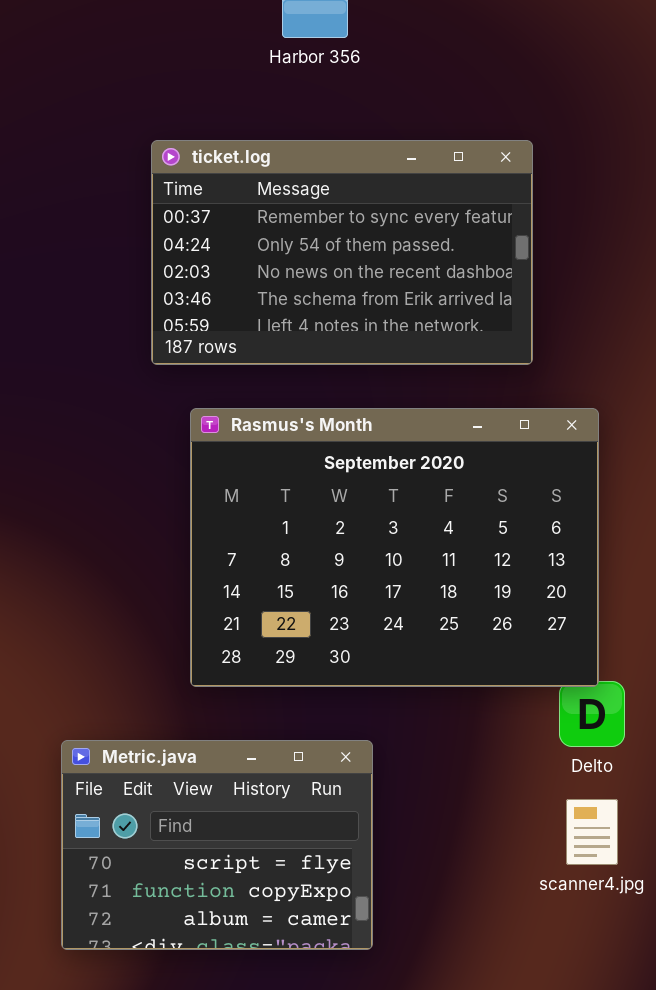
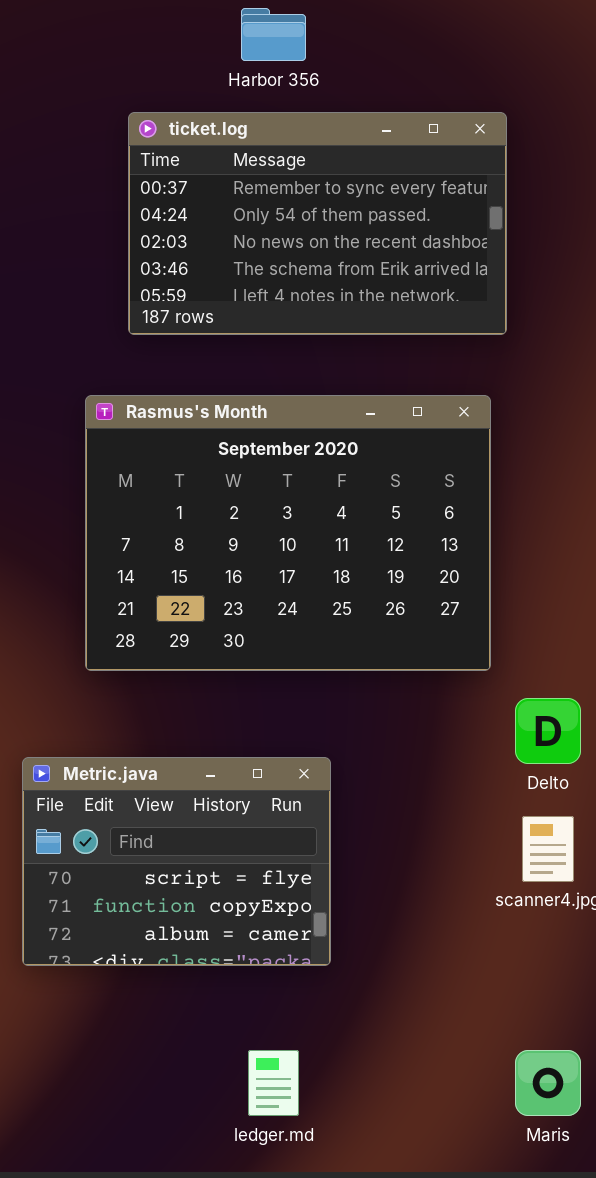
ticket.log: [151,140,533,365] -> [128,112,507,335], moved
Rasmus's Month: [190,408,599,687] -> [85,395,491,671], moved

